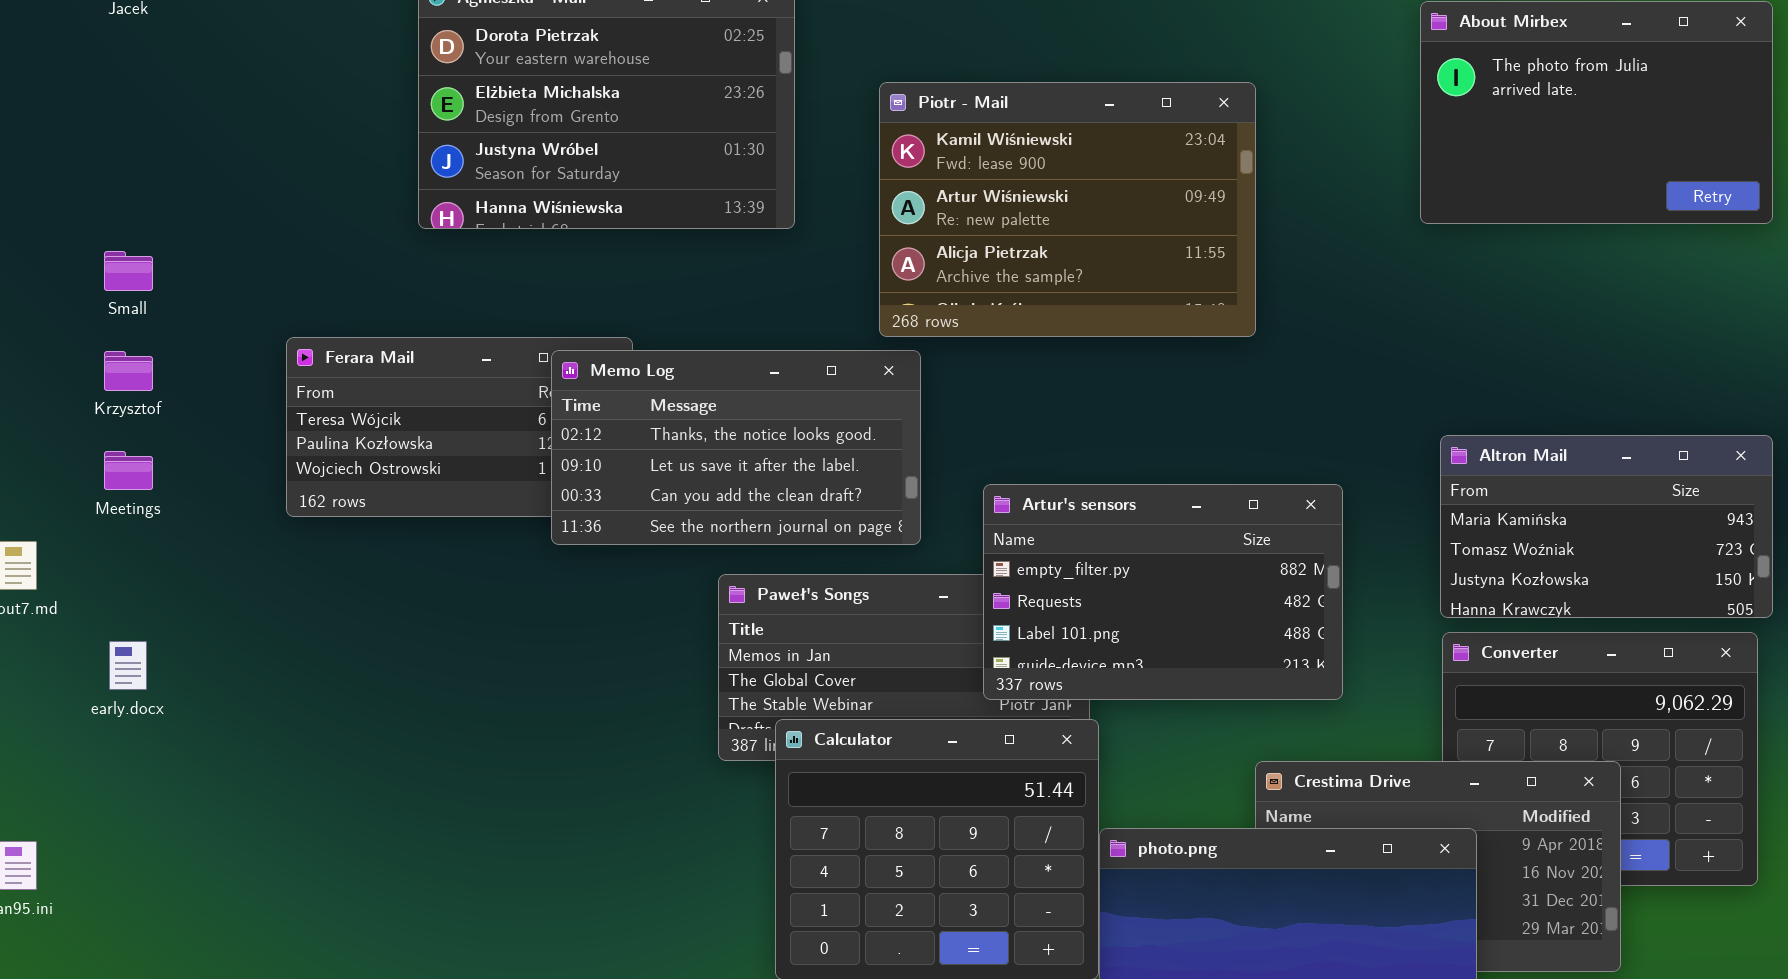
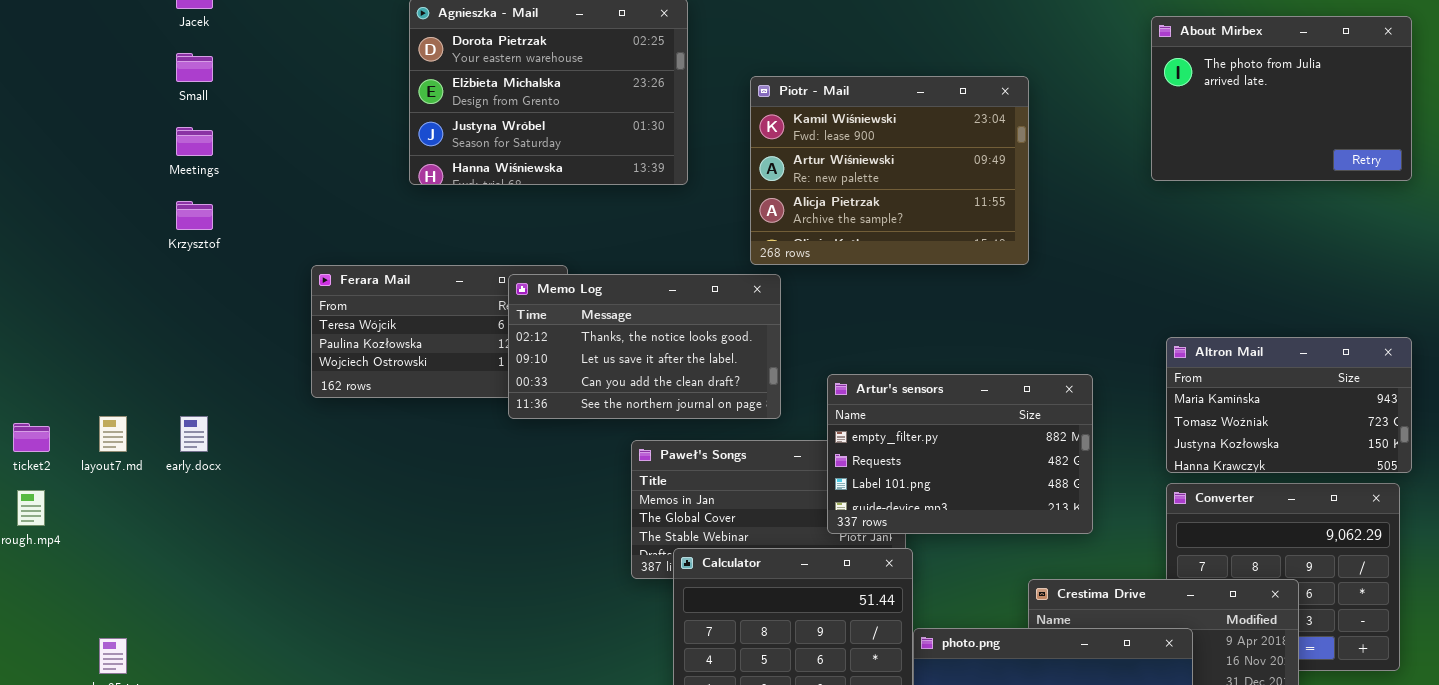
Small: [104,251,153,291] -> [176,53,213,82], moved
Krzysztof: [104,351,153,391] -> [176,201,213,230], moved
Meetings: [104,451,153,490] -> [176,127,213,156], moved
early.docx: [109,641,147,690] -> [180,416,208,452], moved

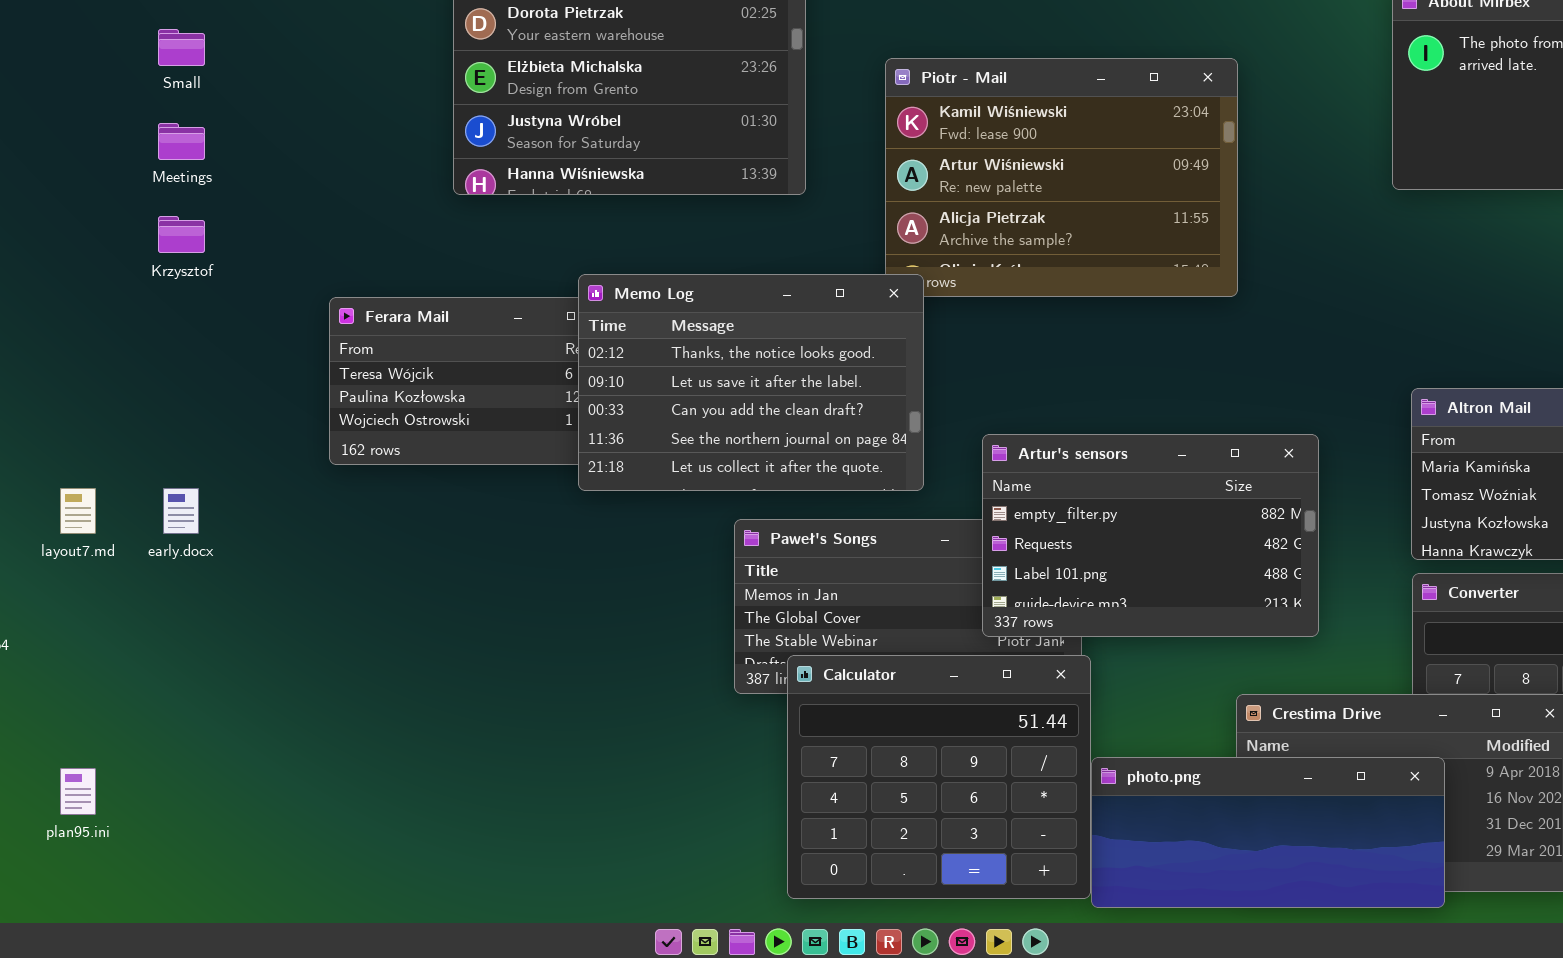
Memo Log: [508,274,781,419] -> [578,274,924,491], resized

